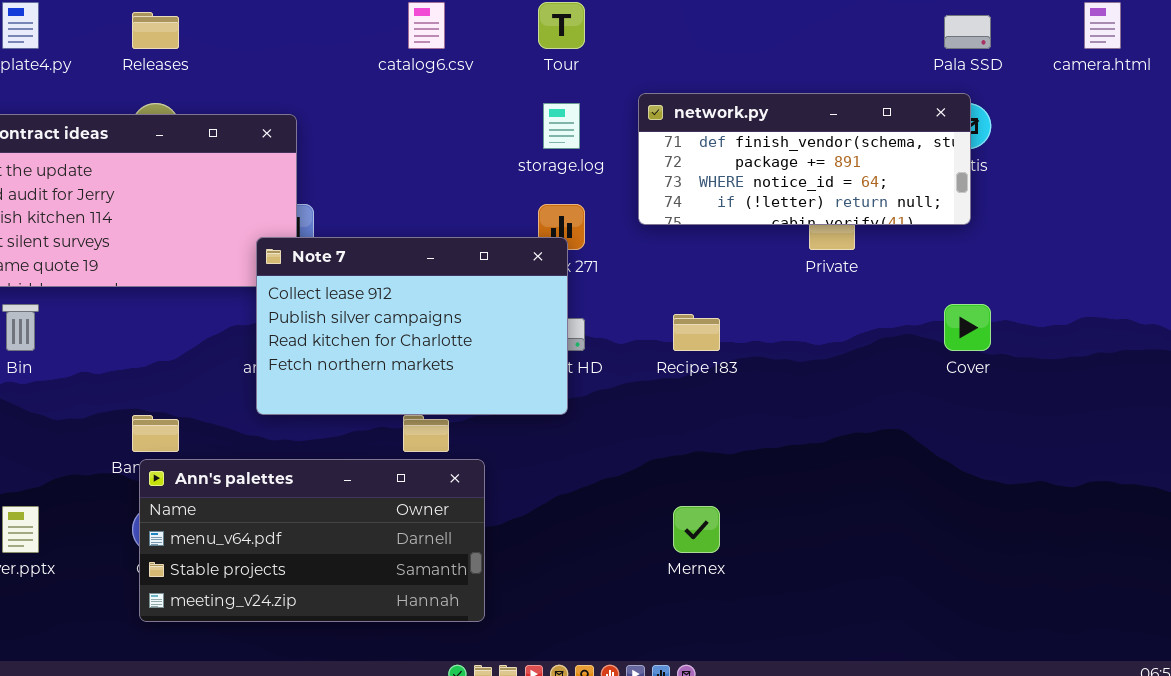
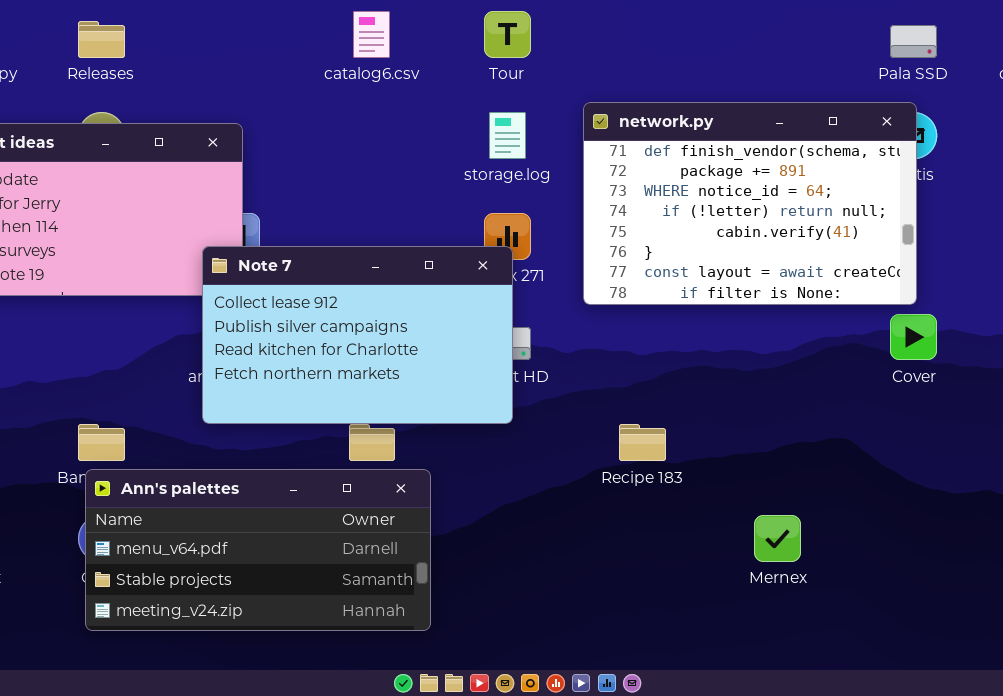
network.py: [638,93,971,225] -> [583,102,917,305], resized
Recipe 183: [673,314,720,351] -> [619,424,666,461], moved
Mernex: [673,506,720,553] -> [754,515,801,562], moved

